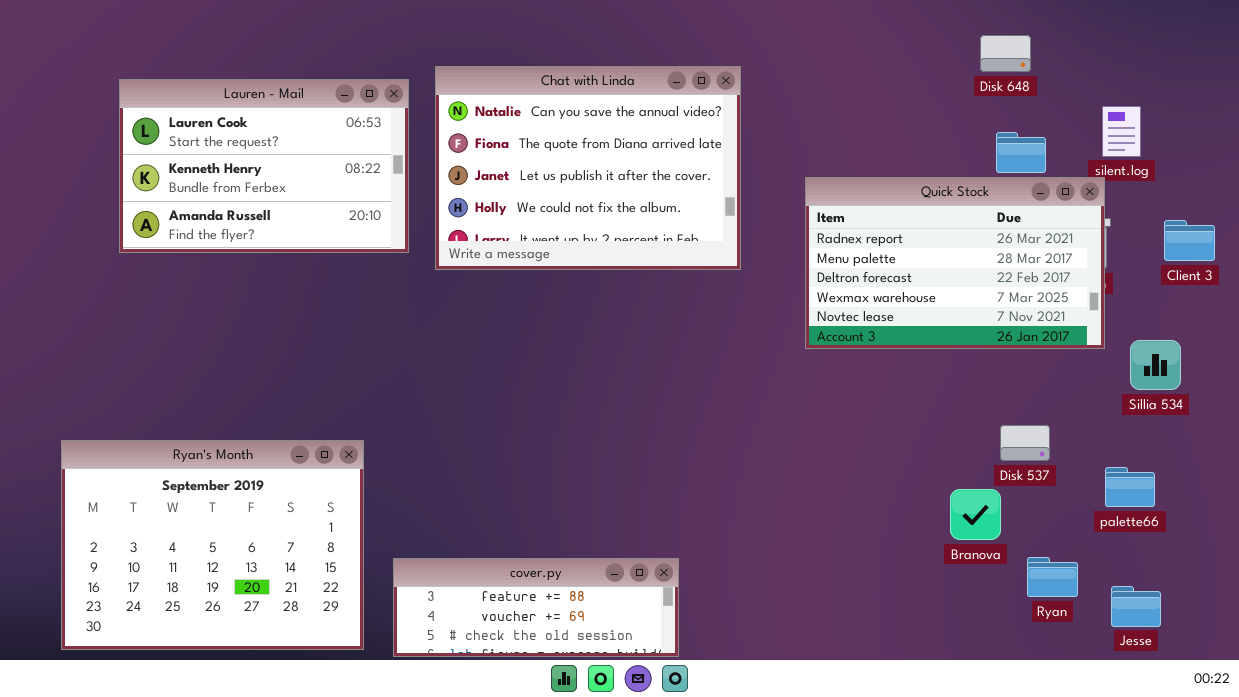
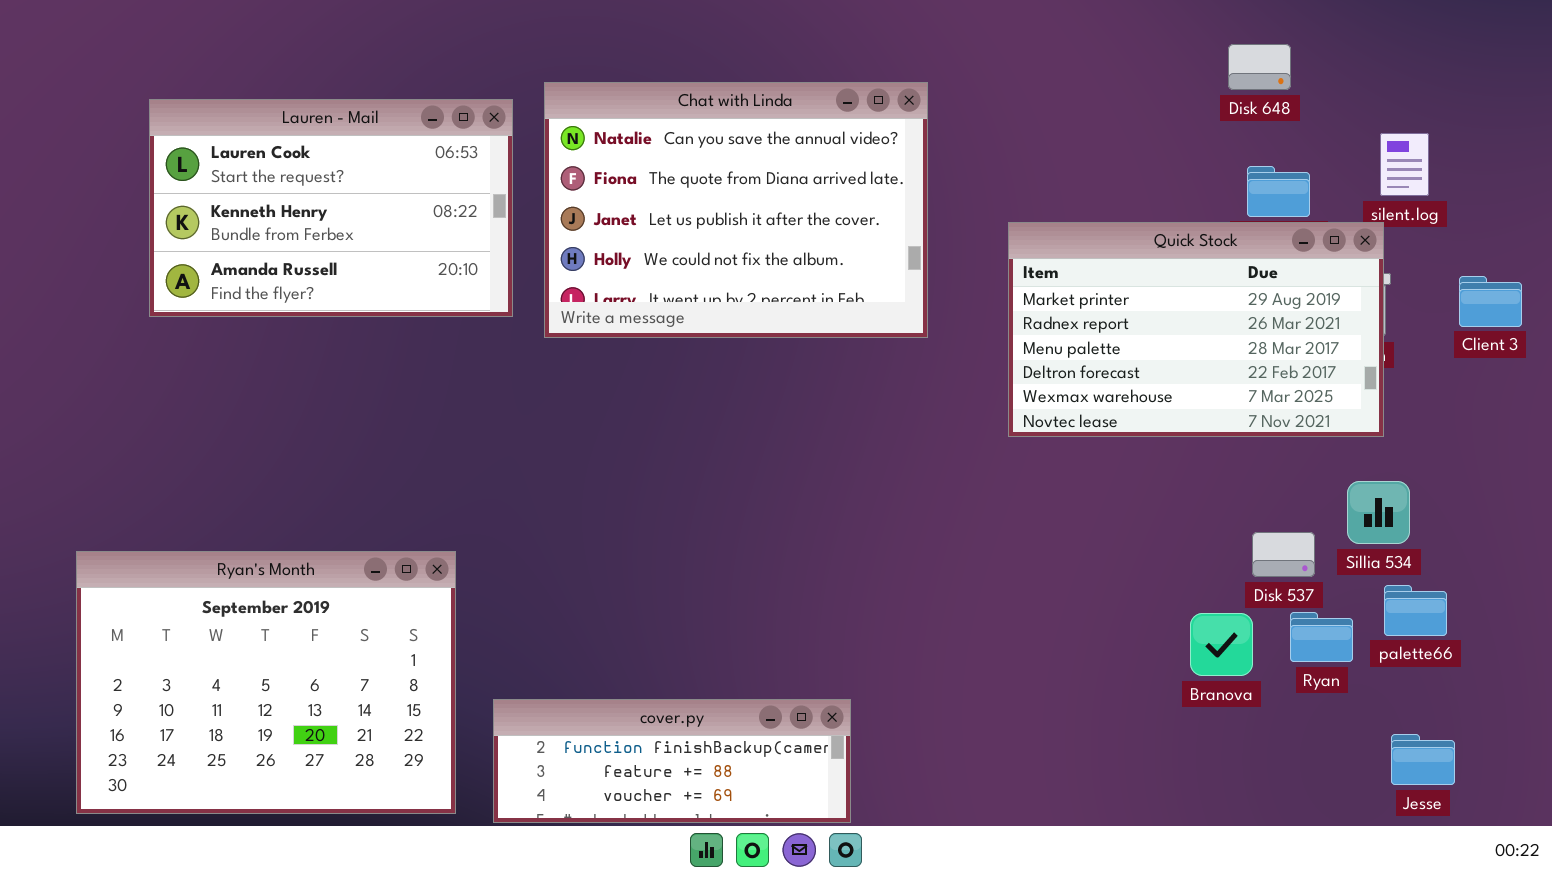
Quick Stock: [805,177,1105,349] -> [1008,222,1384,437], scrolled up 1 row
Sillia 534: [1130,340,1181,390] -> [1347,481,1410,544], moved
Ryan: [1027,557,1078,597] -> [1290,612,1353,662], moved
cover.py: [393,558,679,657] -> [493,699,851,823], scrolled up 1 row

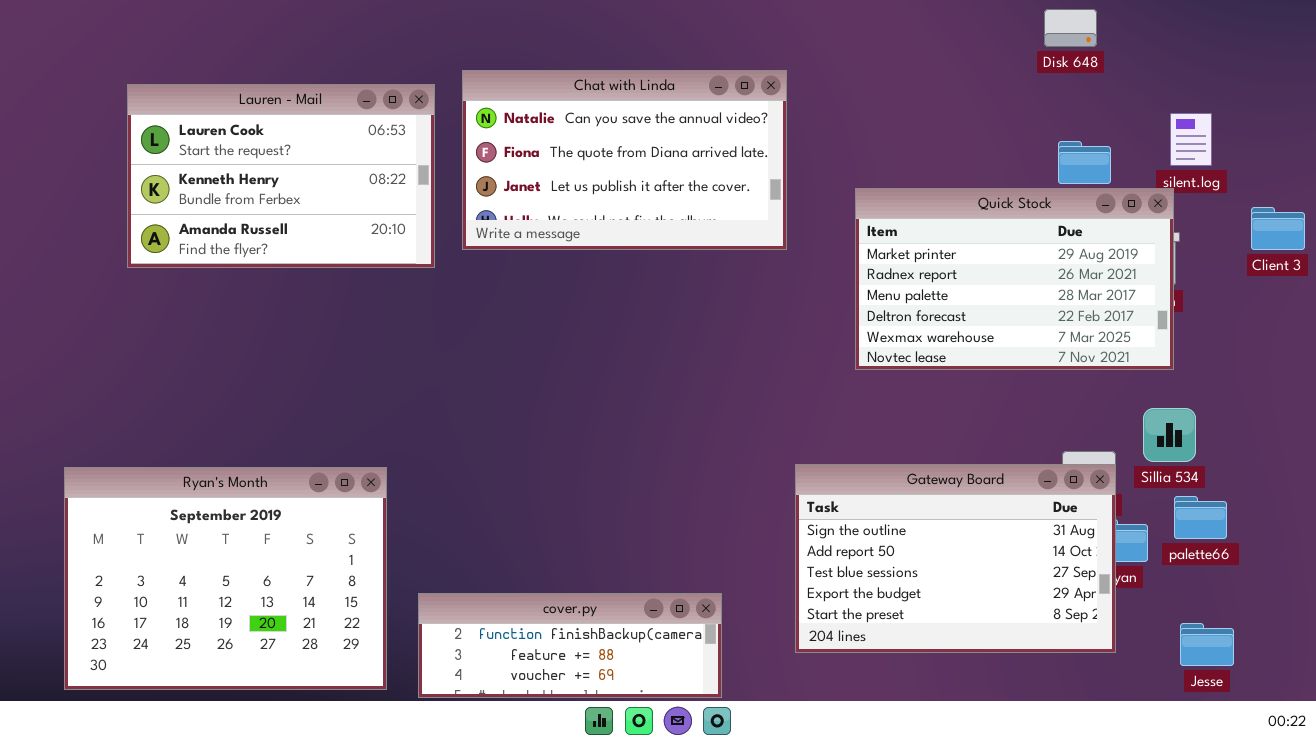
Disk 648: [1228,44,1291,90] -> [1044,9,1097,47], moved
Chat with Linda: [544,82,928,338] -> [462,70,787,250], resized
Client 3: [1459,276,1522,327] -> [1251,207,1305,250], moved
Gateway Board: none -> [795,464,1116,653], opened

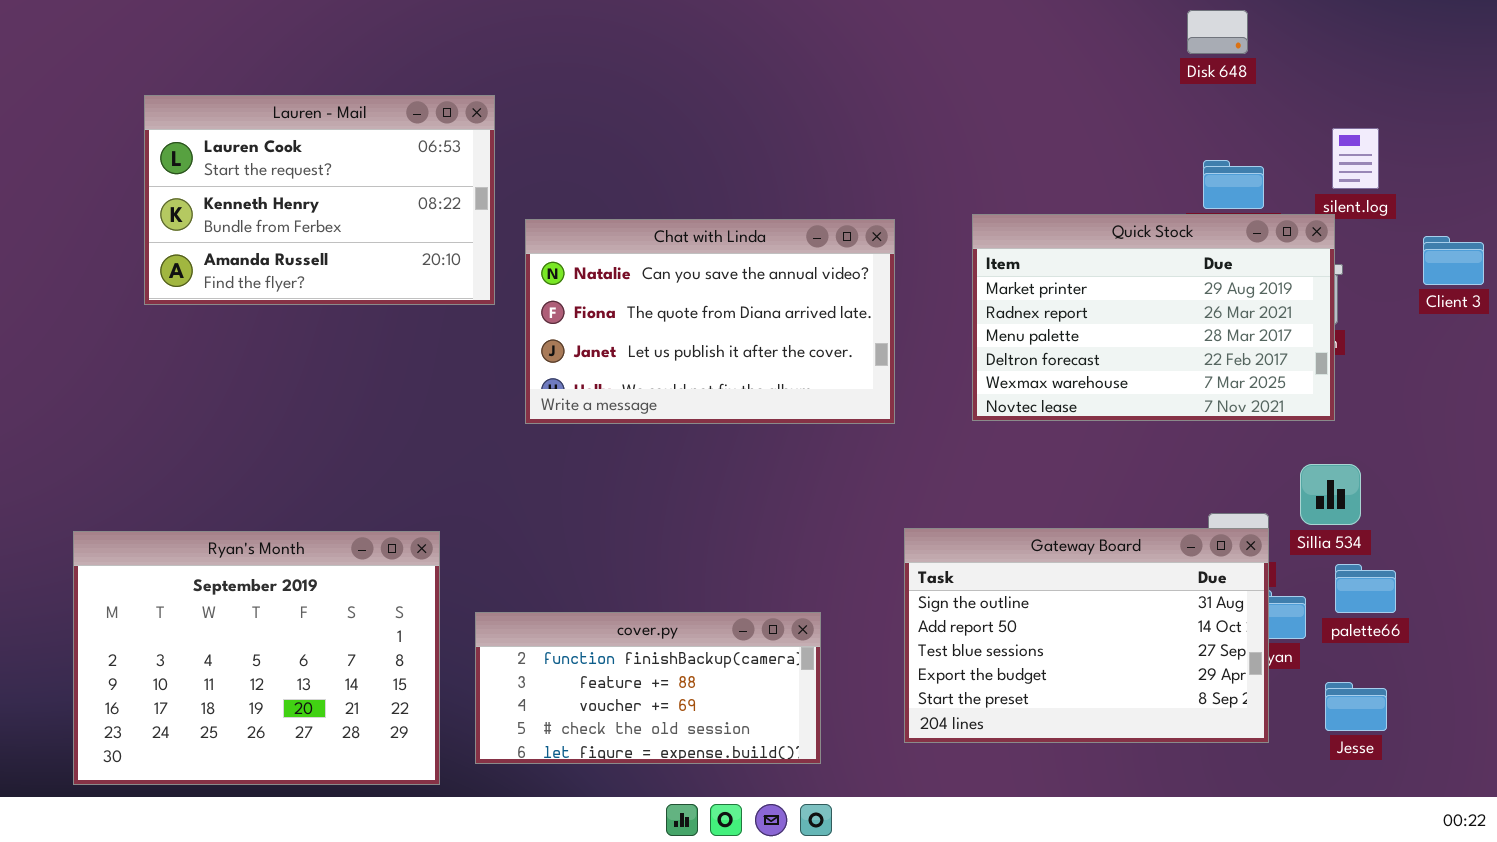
Chat with Linda: [462,70,787,250] -> [525,219,895,424], moved
cover.py: [418,593,722,698] -> [475,612,821,764], moved, resized
Jesse: [1180,623,1234,666] -> [1325,682,1387,731], moved

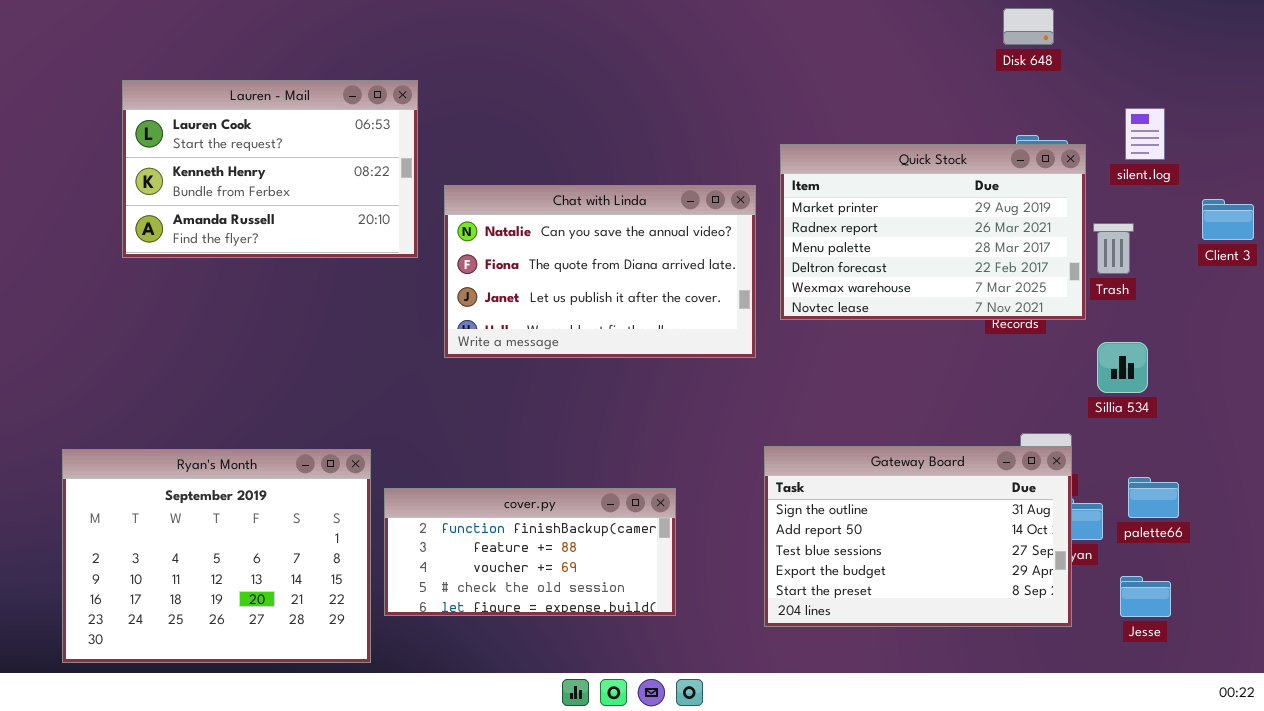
Quick Stock: [972,214,1335,421] -> [780,144,1086,320], moved
Sillia 534: [1300,464,1361,525] -> [1097,342,1148,393], moved
cover.py: [475,612,821,764] -> [384,488,676,616], moved

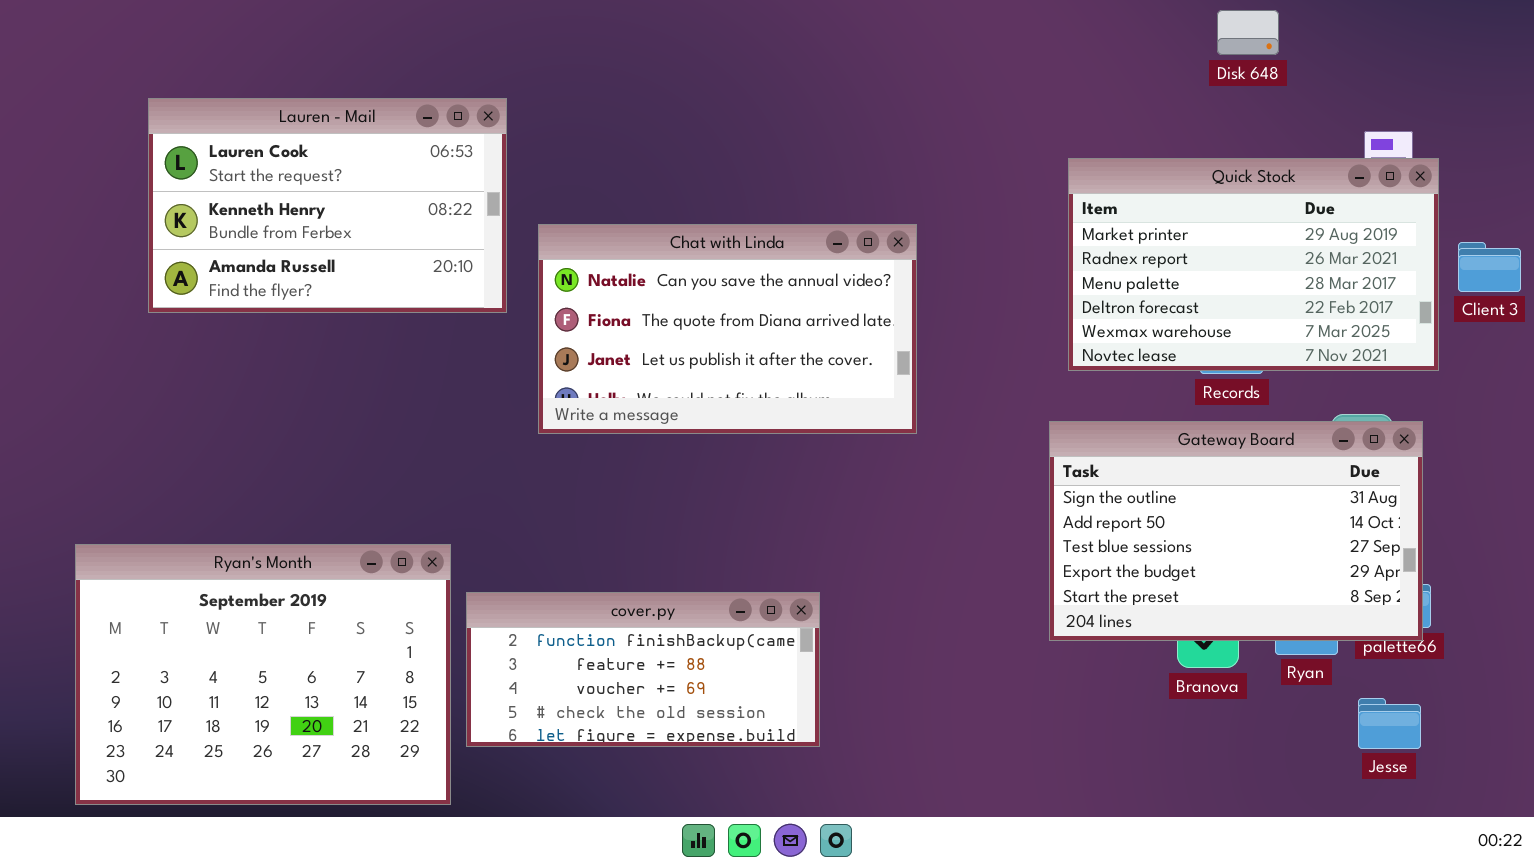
Quick Stock: [780,144,1086,320] -> [1068,158,1439,371], moved
Gateway Board: [764,446,1072,627] -> [1049,421,1423,641], moved

